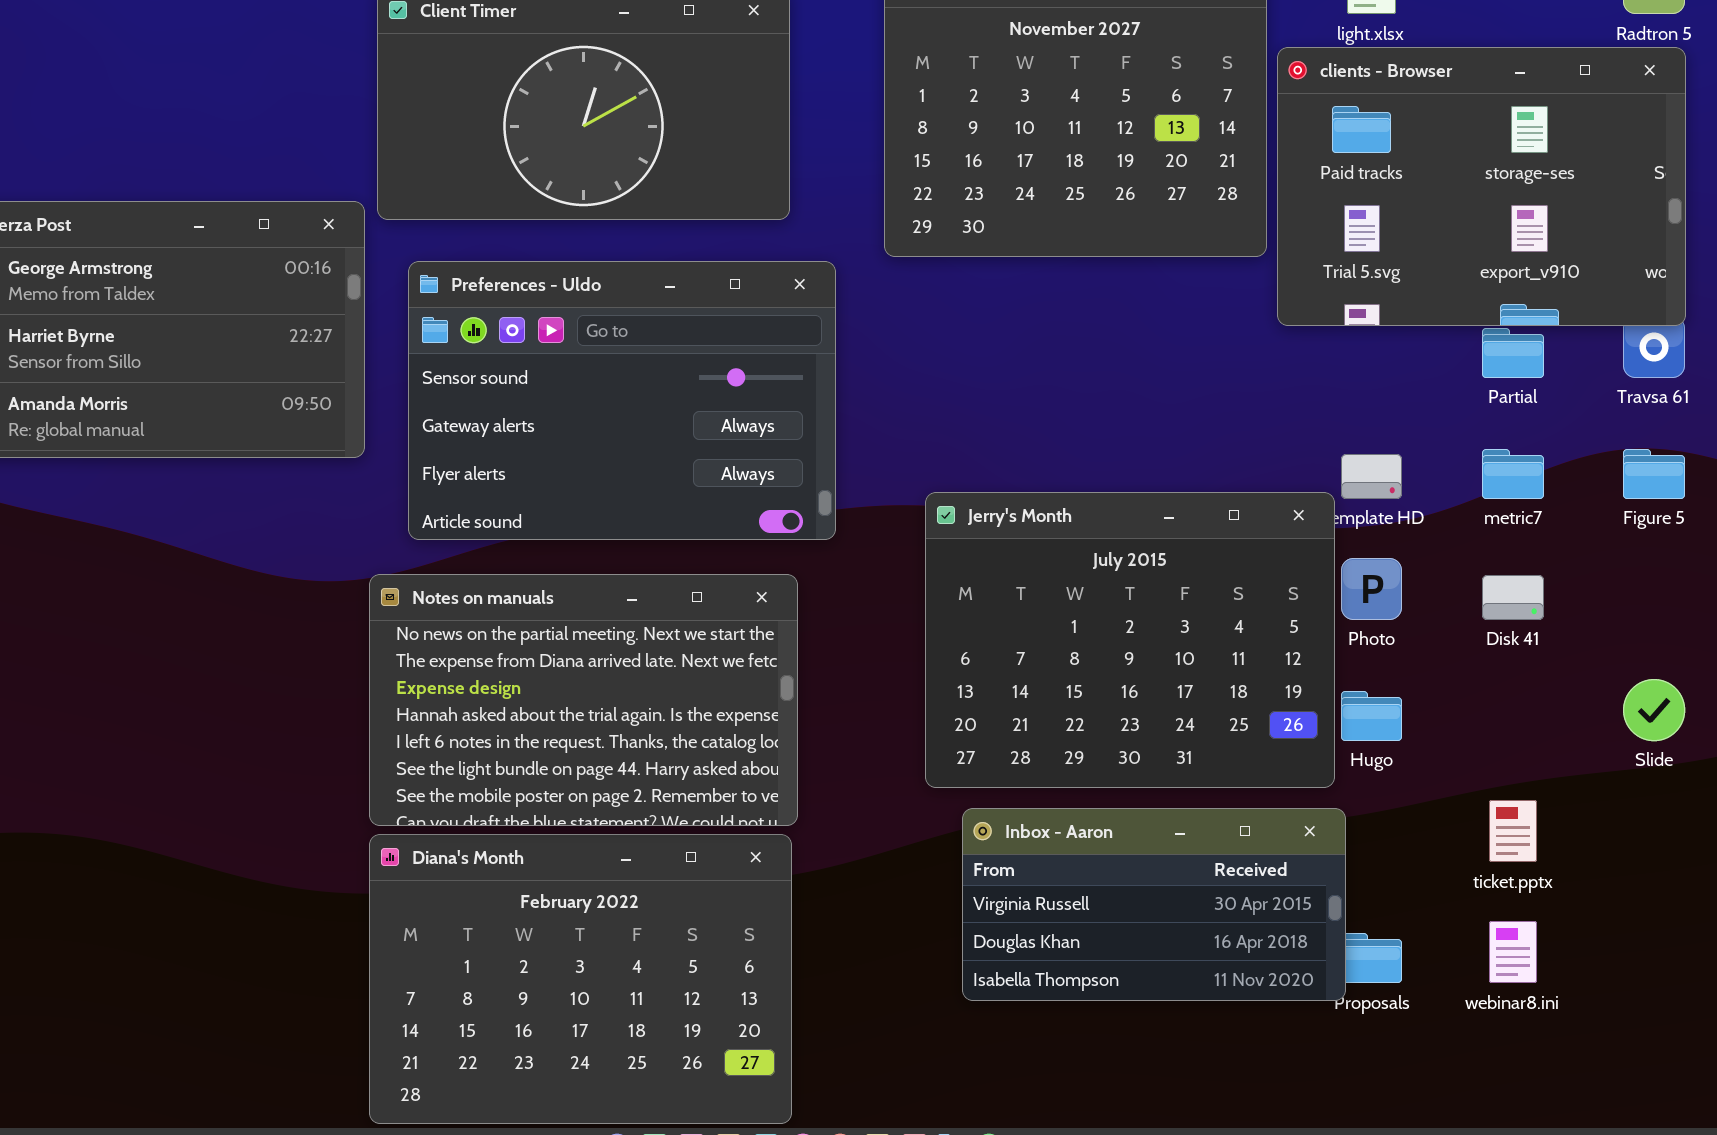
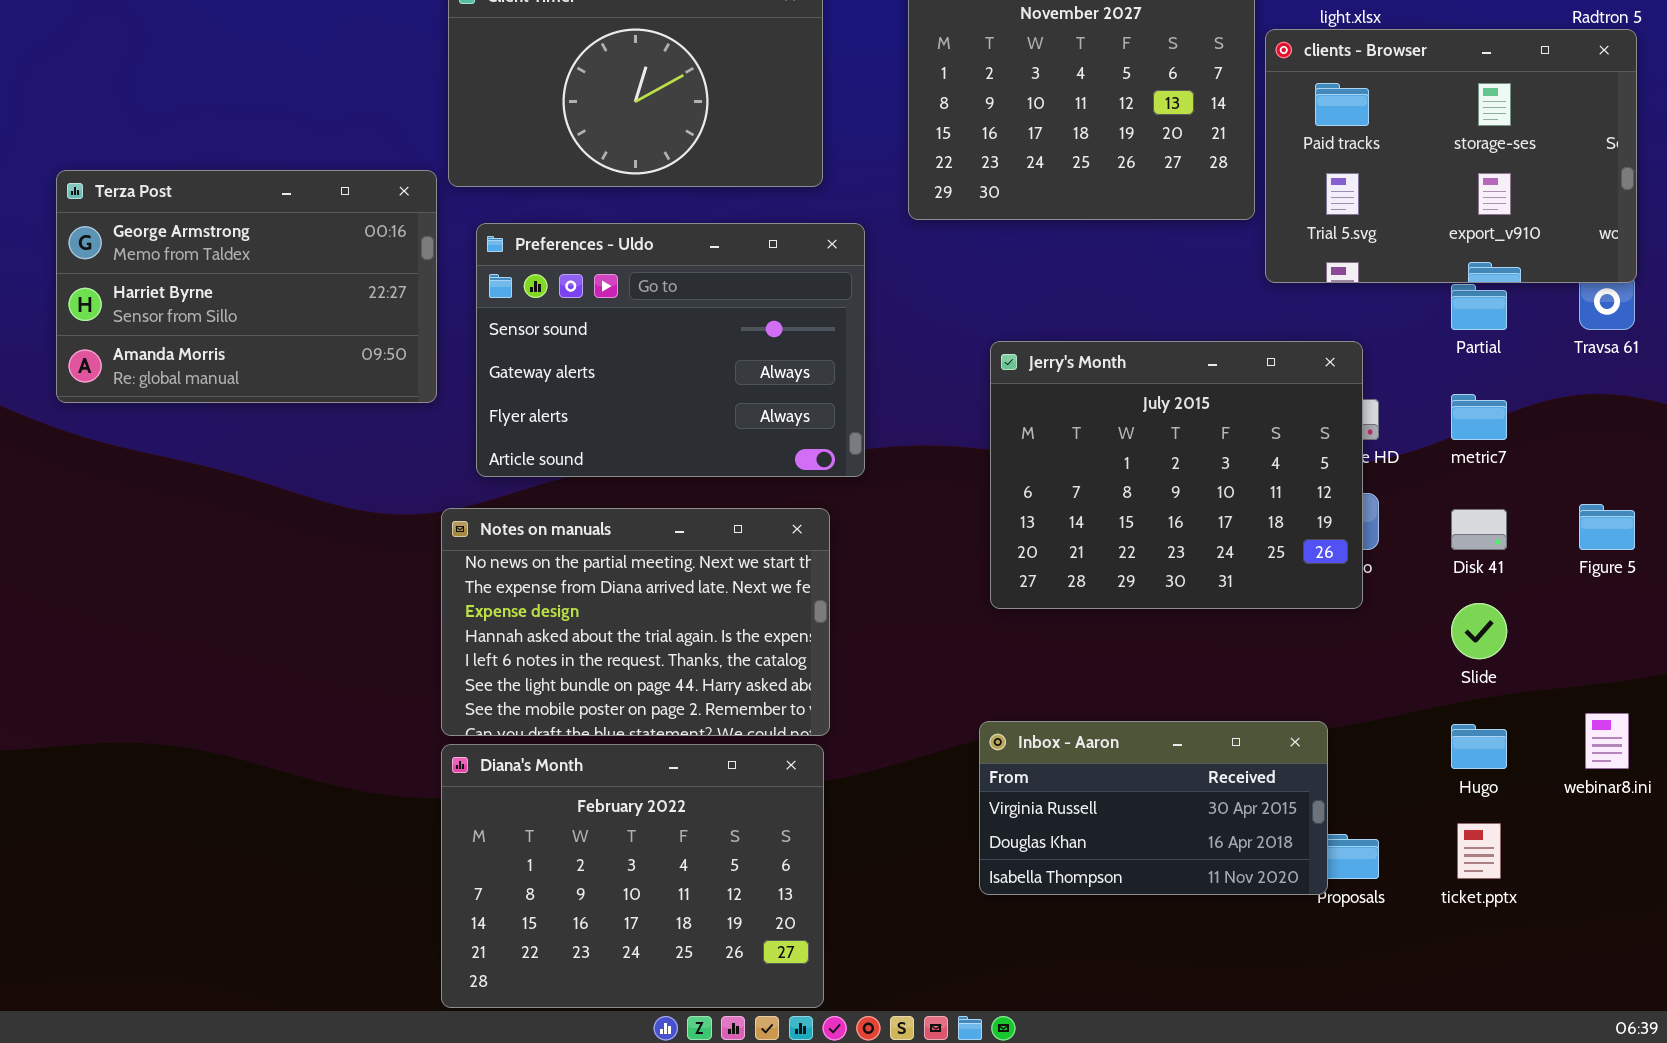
Figure 5: [1623,449,1685,499] -> [1579,504,1635,550], moved
Jerry's Month: [925,492,1335,788] -> [990,341,1363,609], moved
Slide: [1623,679,1685,741] -> [1451,603,1507,659], moved
Hugo: [1341,691,1402,741] -> [1451,724,1507,769], moved
ticket.pptx: [1489,800,1537,862] -> [1457,823,1501,879], moved
webinar8.ini: [1489,921,1537,983] -> [1585,713,1629,769], moved

